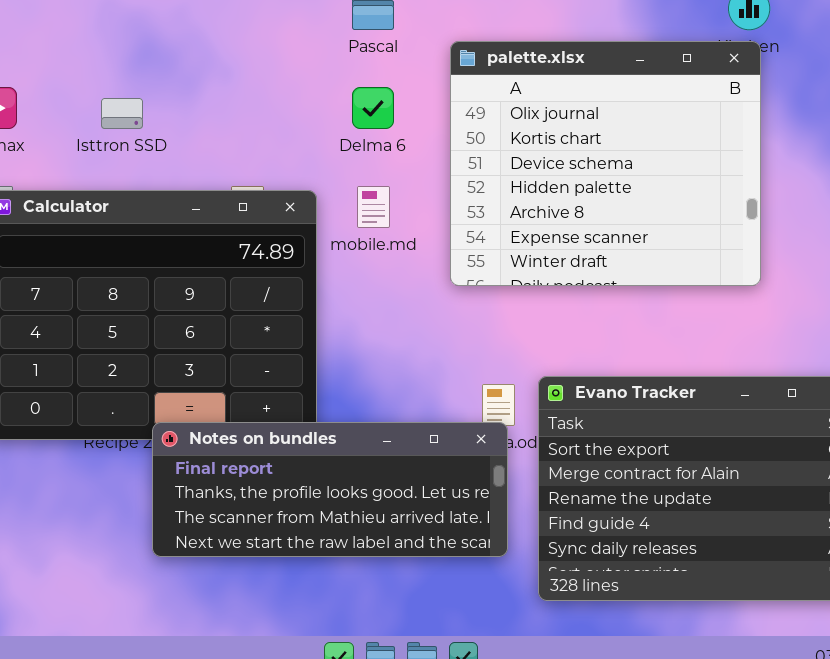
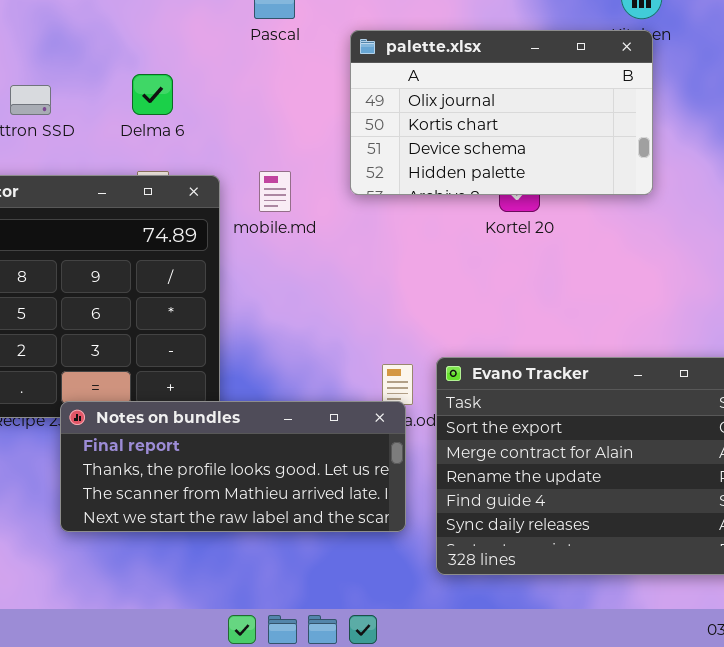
palette.xlsx: [450,41,761,286] -> [350,30,653,195], resized
Delma 6: [352,87,394,129] -> [132,74,173,115], moved

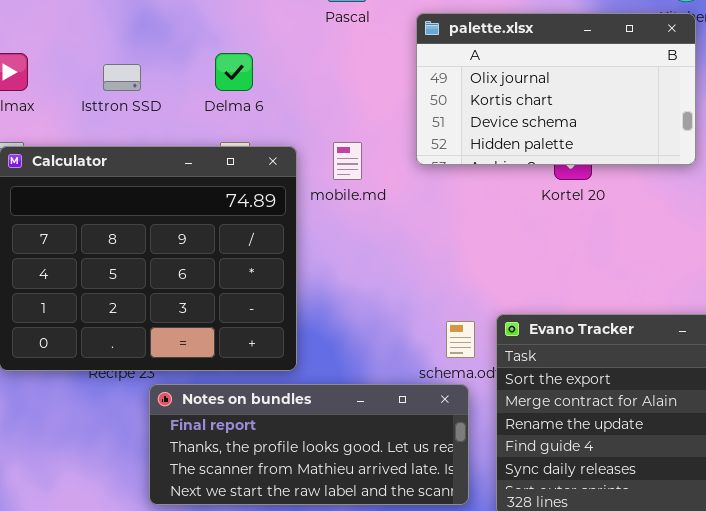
Notes on bundles: [60,401,406,532] -> [149,384,469,505], moved

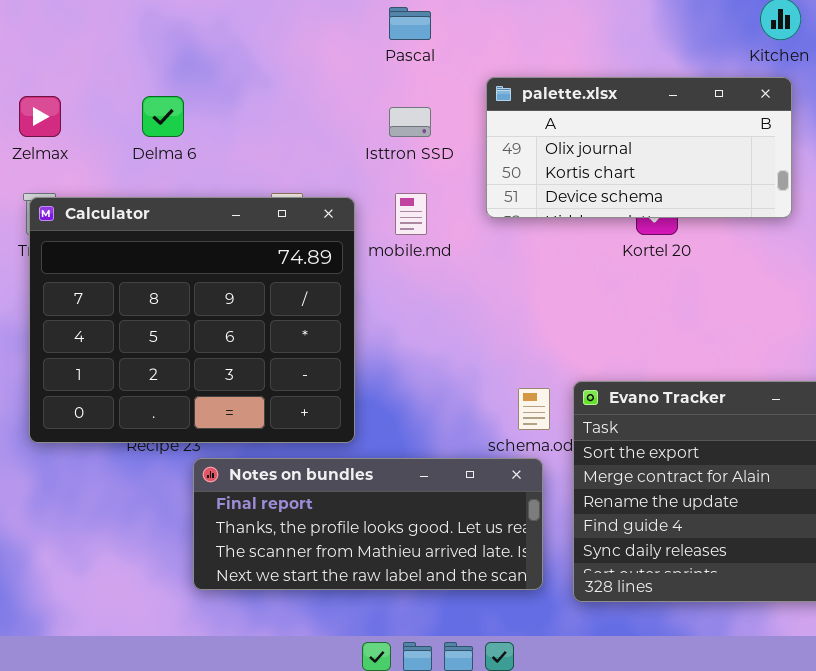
palette.xlsx: [416,13,696,165] -> [486,77,792,218], resized
Delma 6: [215,53,253,91] -> [142,96,184,137], moved
Isttron SSD: [103,64,141,91] -> [389,107,431,137], moved

